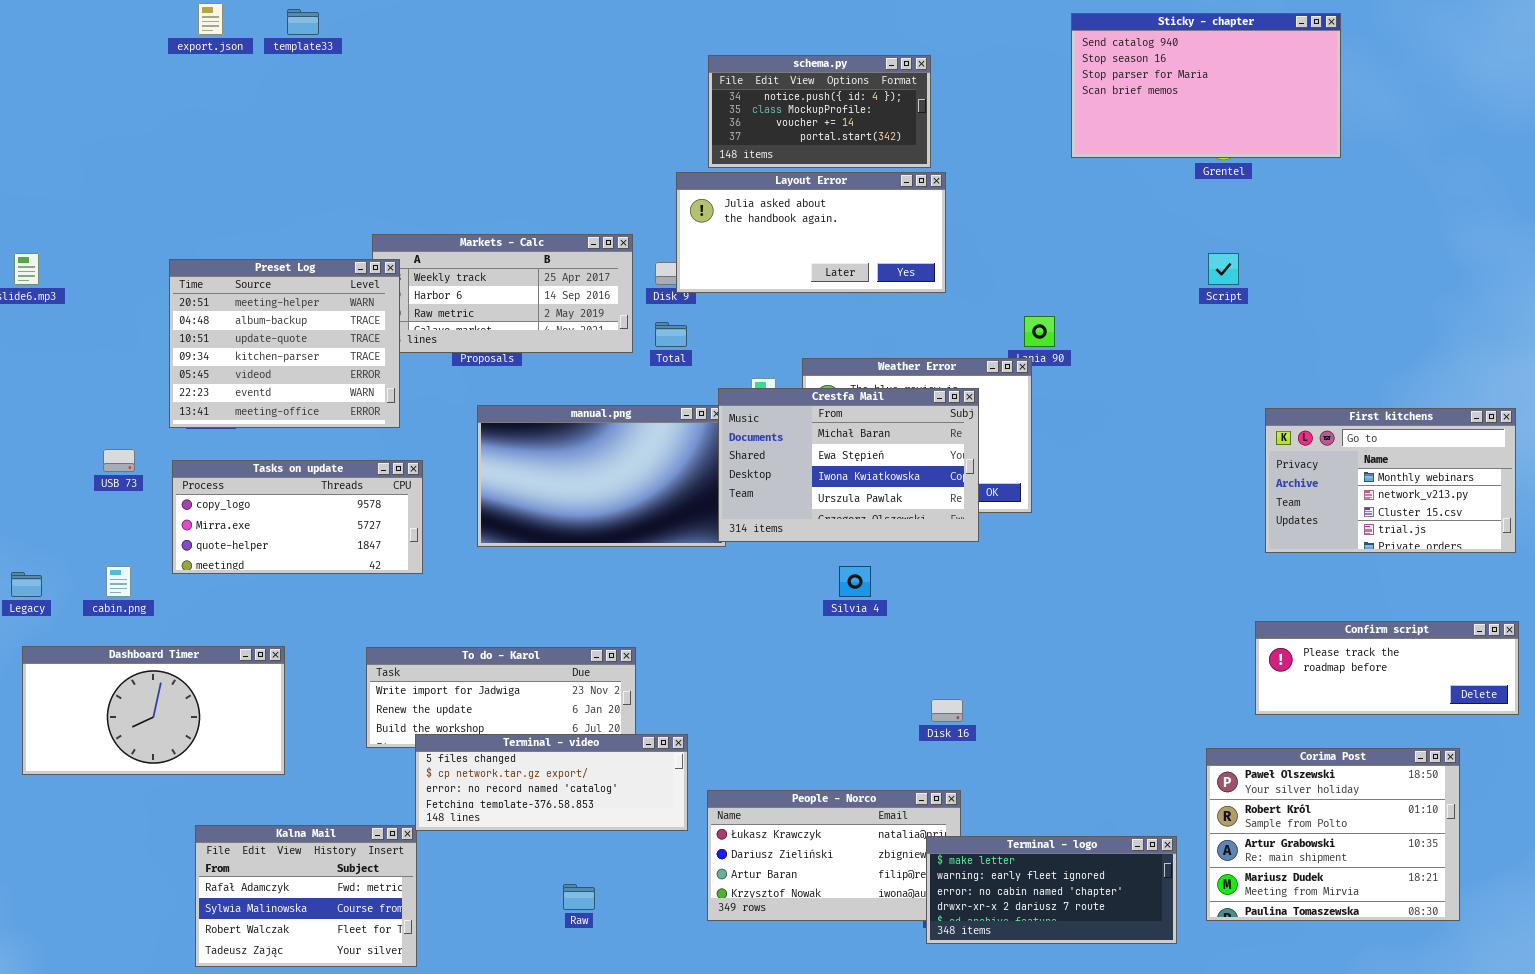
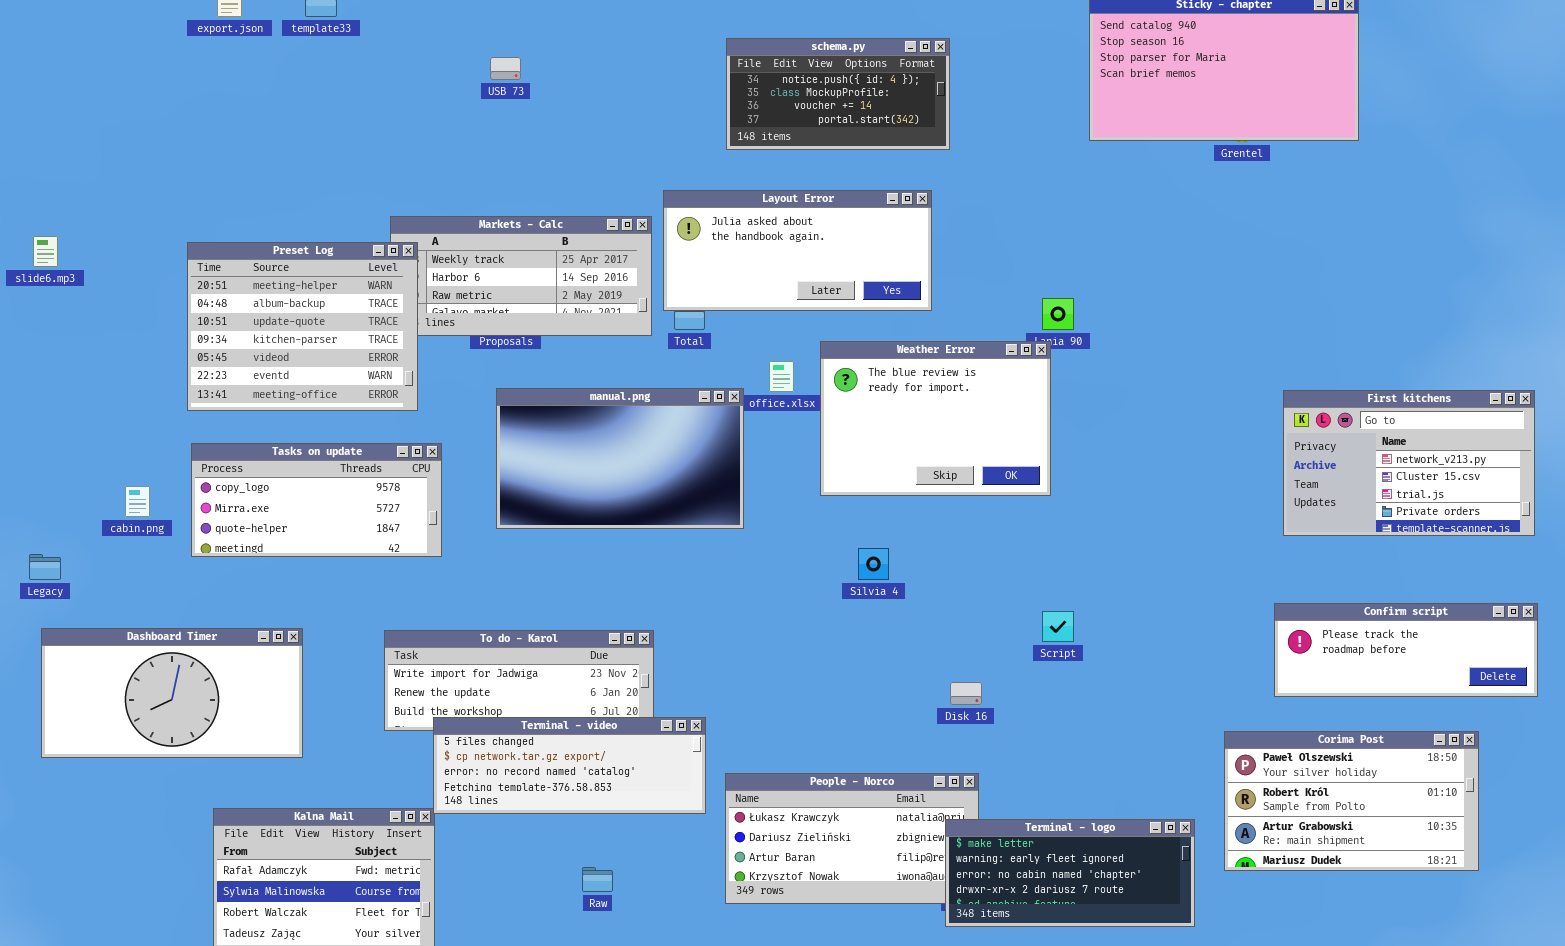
Layout Error: [676,172,946,293] -> [663,190,932,311], moved
Script: [1208,253,1239,285] -> [1042,611,1074,642], moved
Crestfa Mail: [718,388,979,542] -> none, closed
First kitchens: [1265,408,1516,553] -> [1283,390,1535,536], scrolled down 1 row
USB 73: [103,449,135,472] -> [490,57,521,80], moved
cabin.png: [106,566,131,597] -> [125,486,150,517], moved
Corima Post: [1206,748,1460,921] -> [1224,731,1479,871], resized

